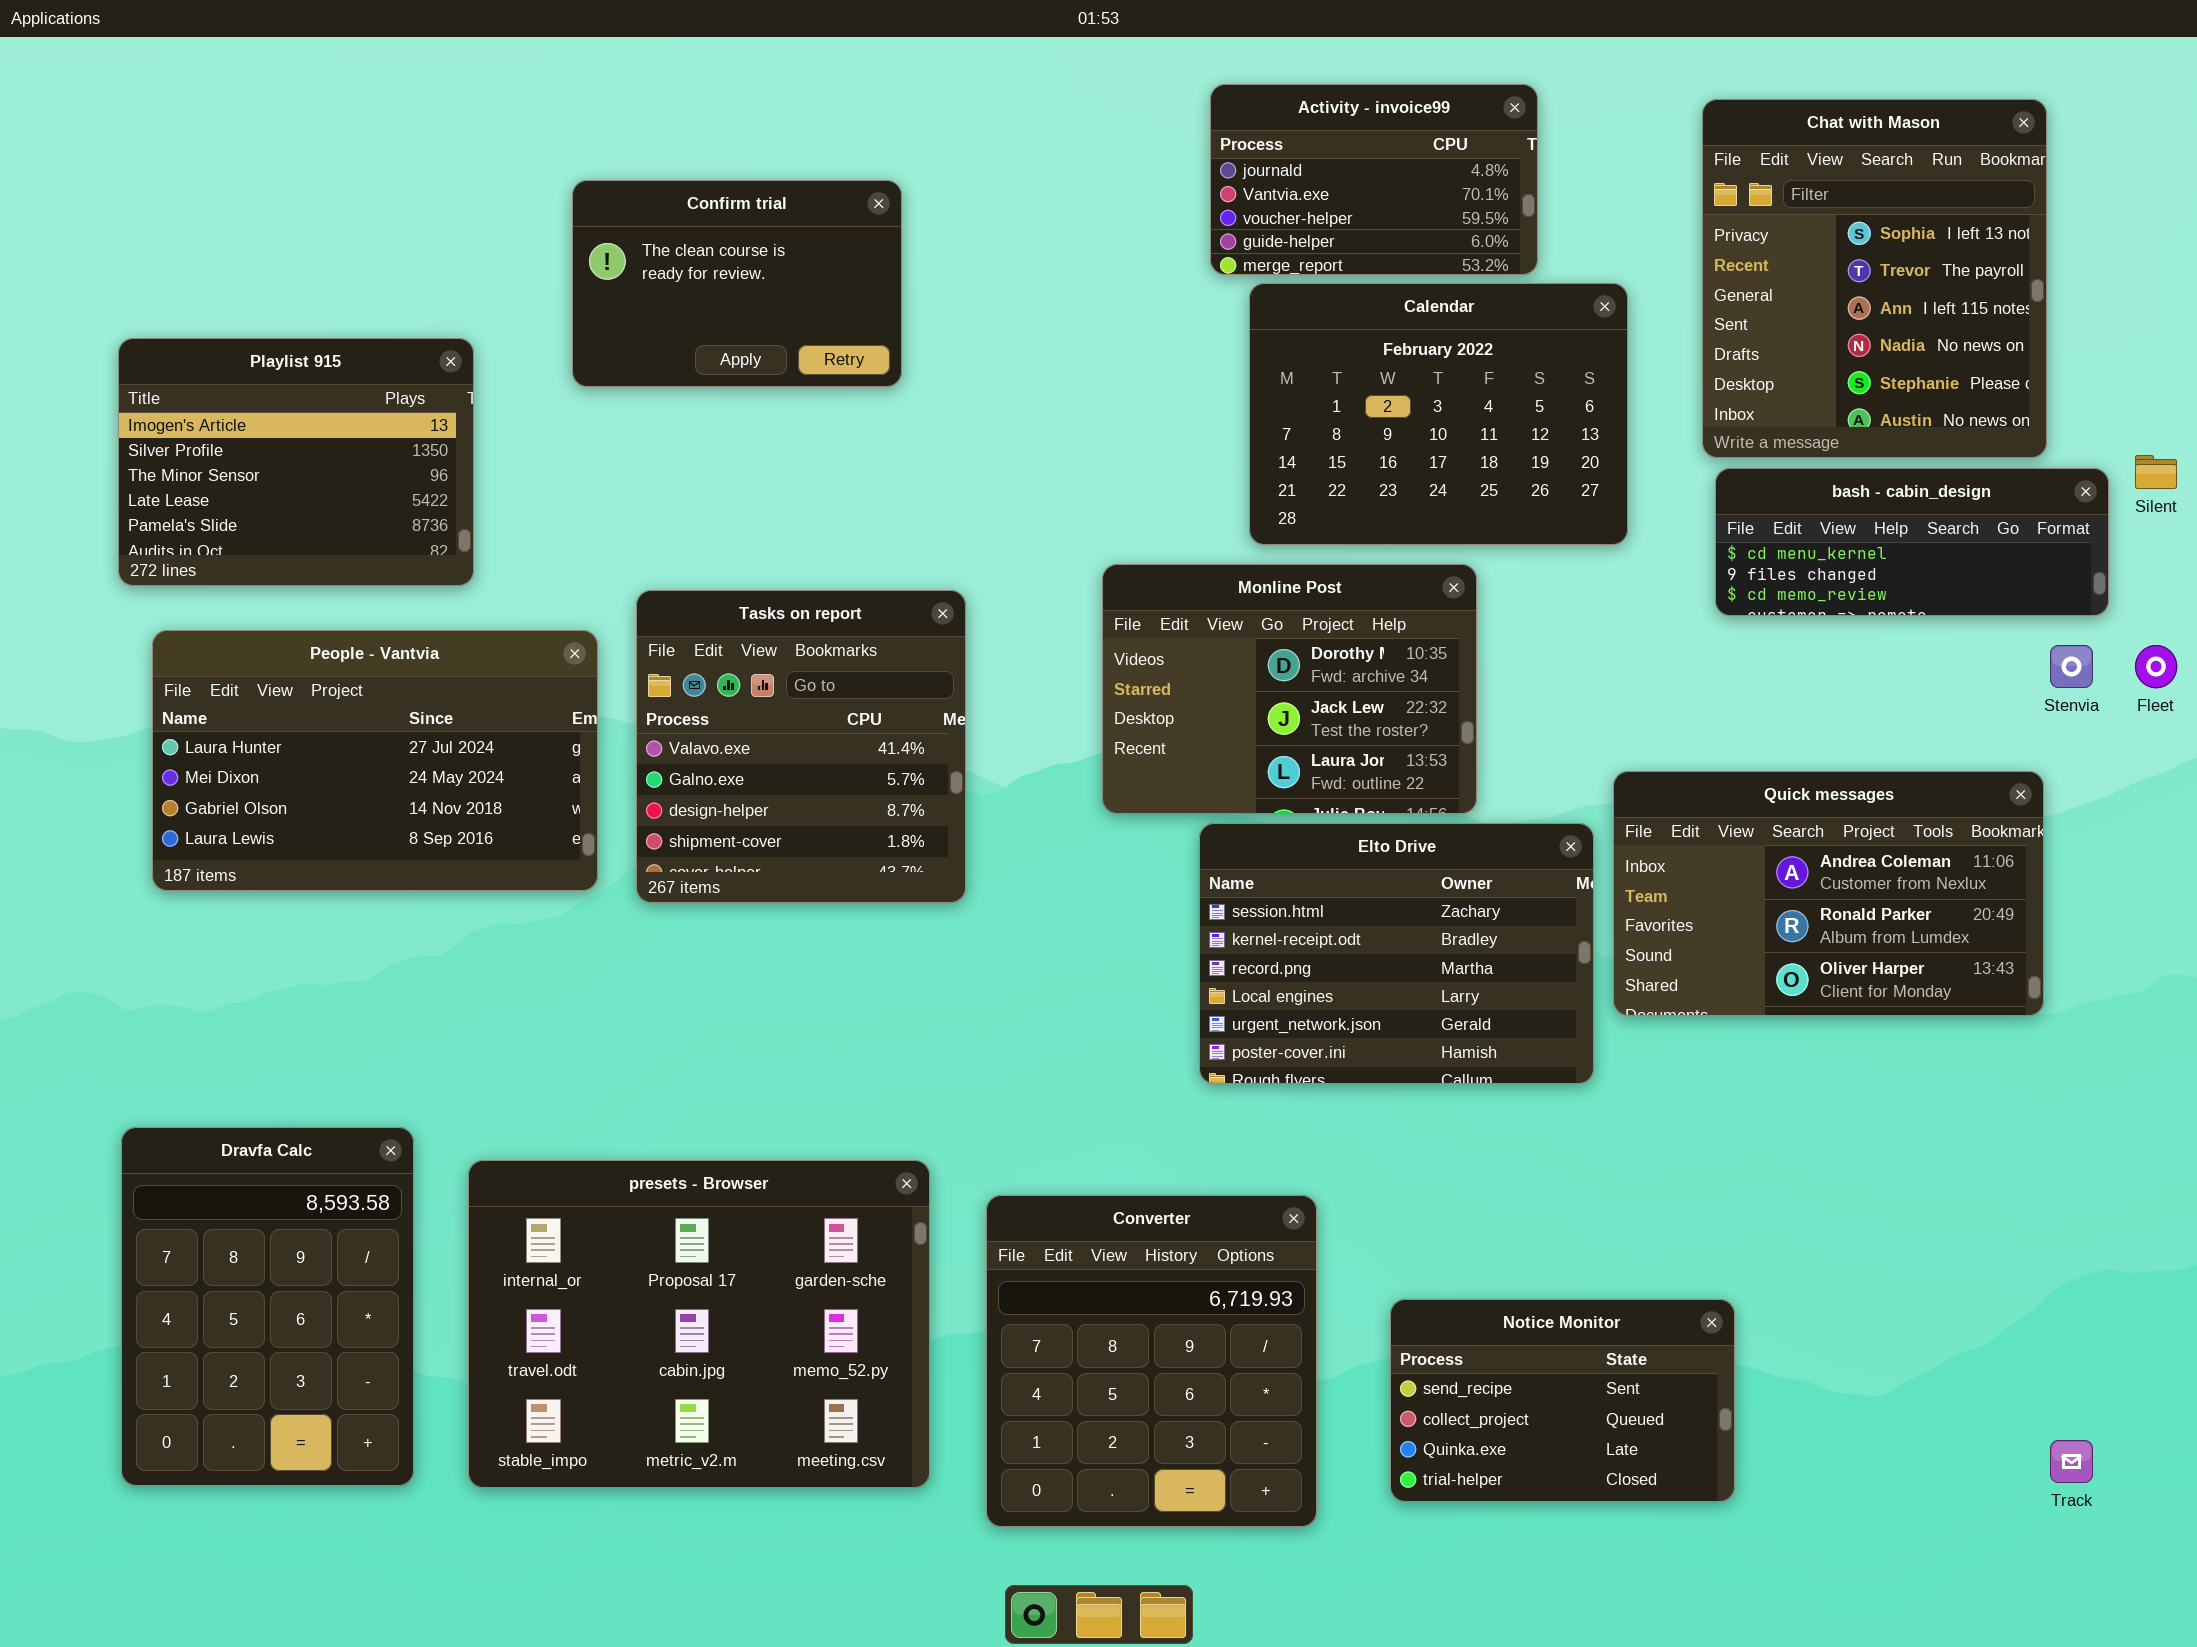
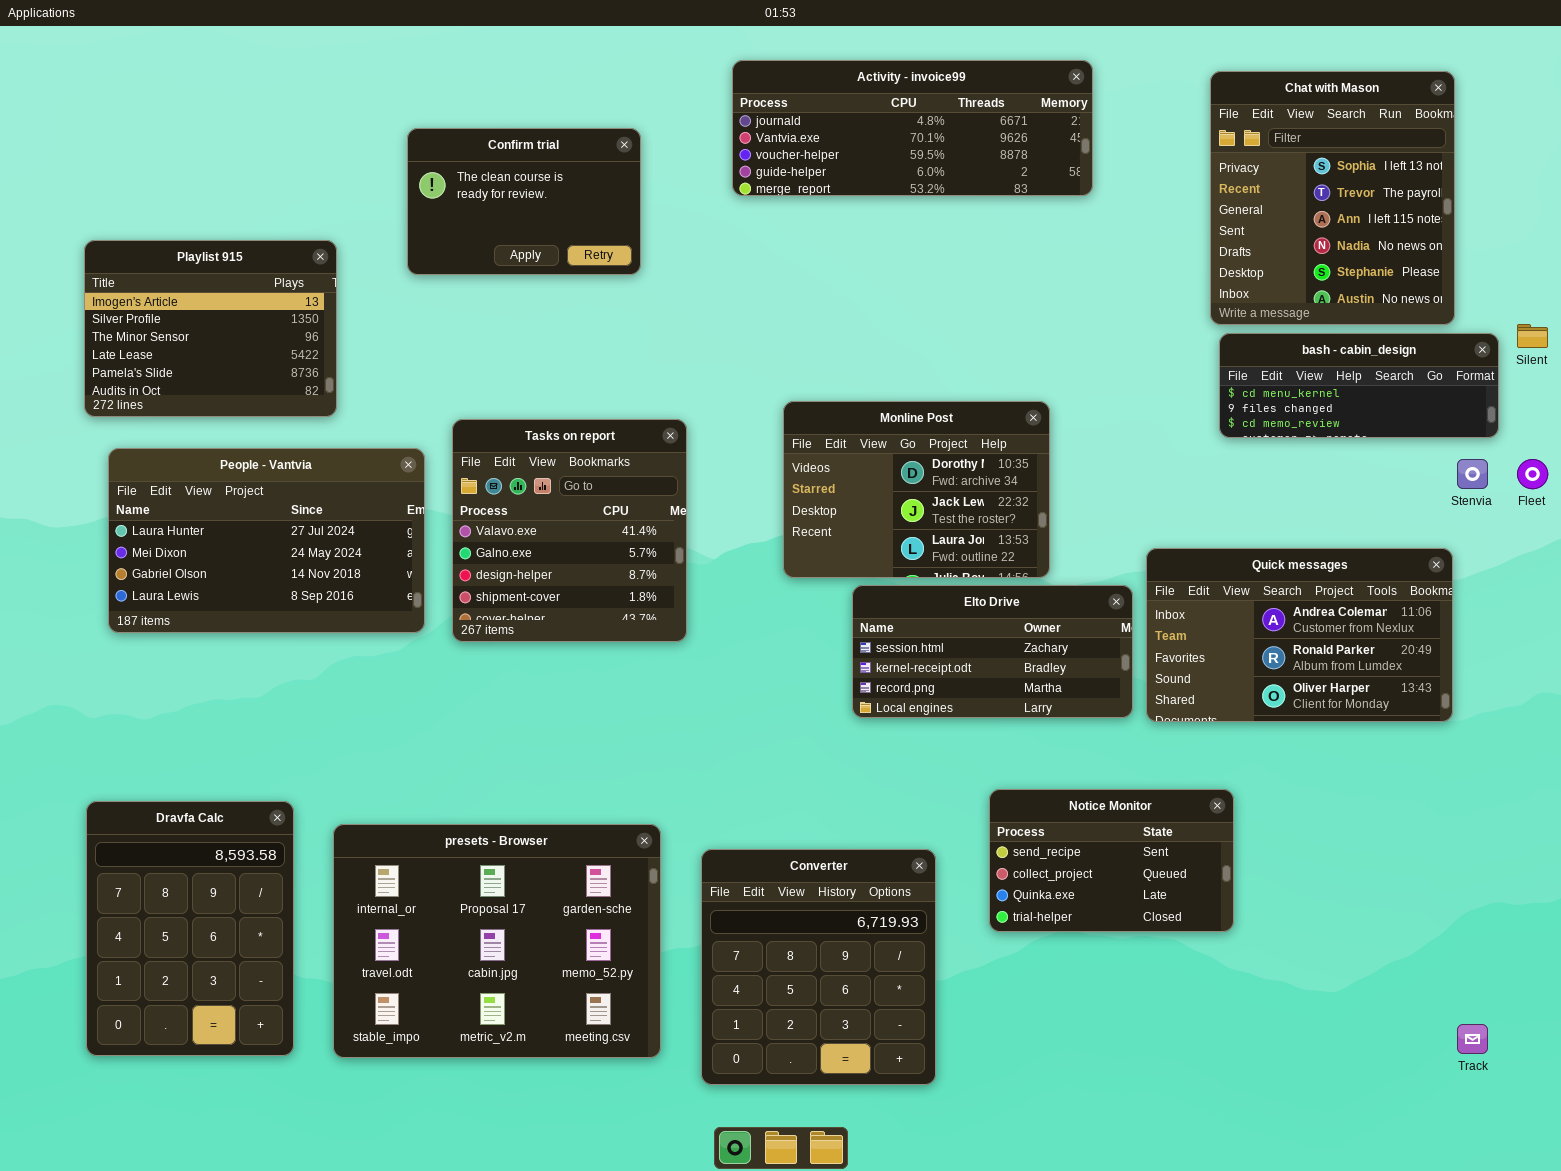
Activity - invoice99: [1210,84,1538,275] -> [732,60,1093,196], resized
Calendar: [1249,283,1628,545] -> none, closed
Elto Drive: [1199,823,1594,1084] -> [852,585,1133,718], resized
Notice Monitor: [1390,1299,1735,1502] -> [989,789,1234,932], moved

